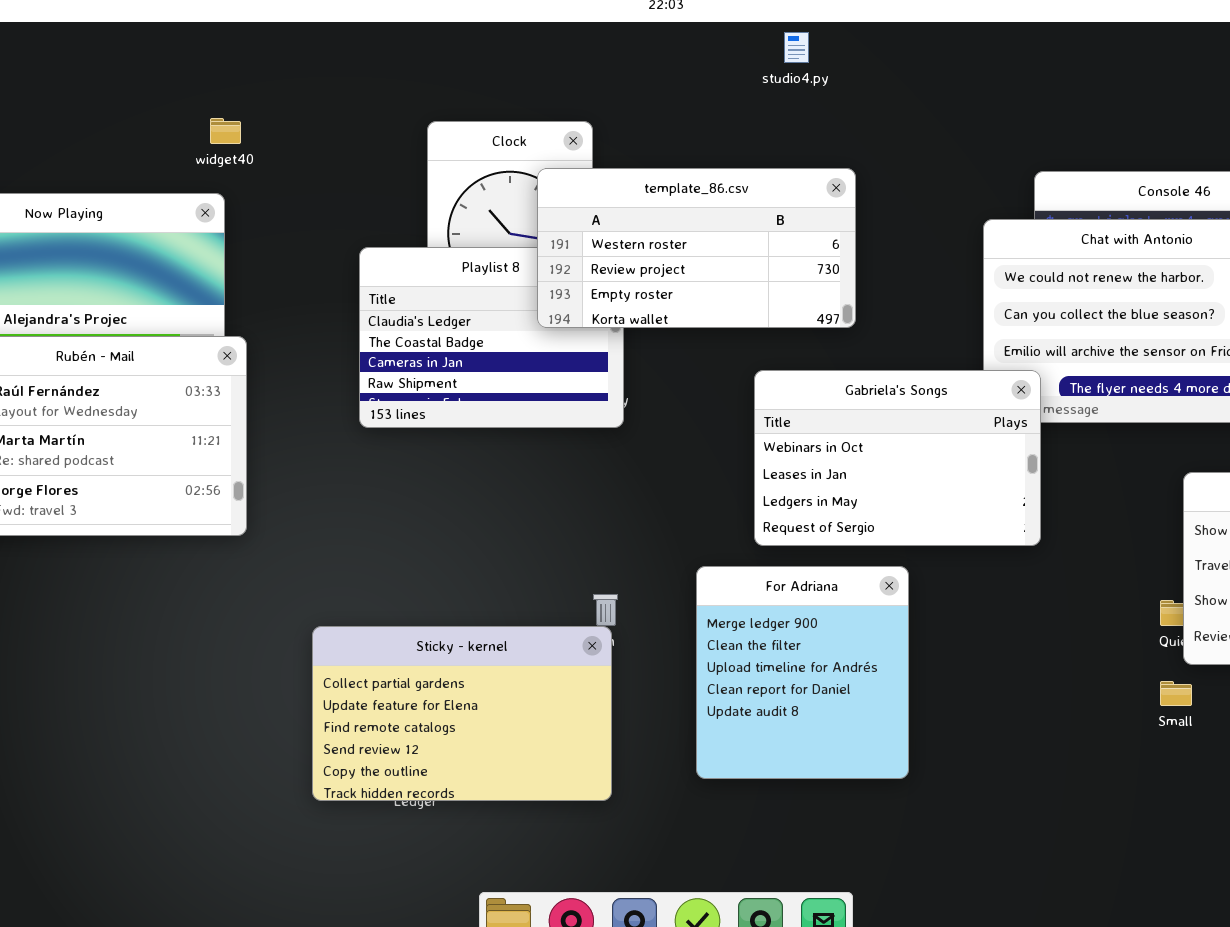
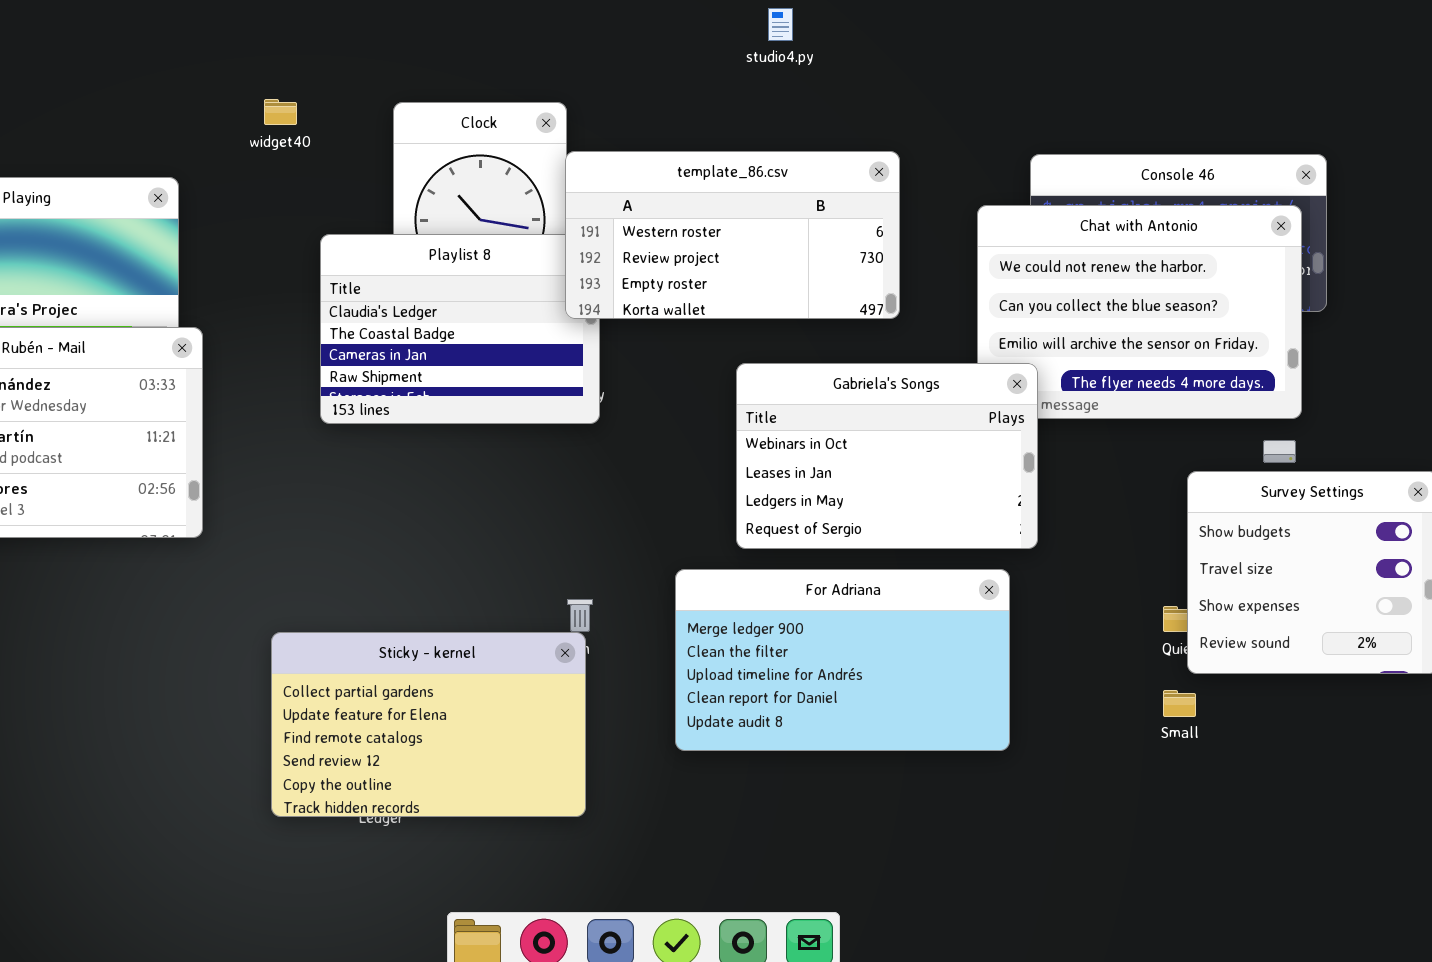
widget40: [210,118,241,144] -> [264,99,297,125], moved
template_86.csv: [537,168,856,328] -> [565,151,900,319], moved
For Adriana: [696,566,909,779] -> [675,569,1010,751], resized

